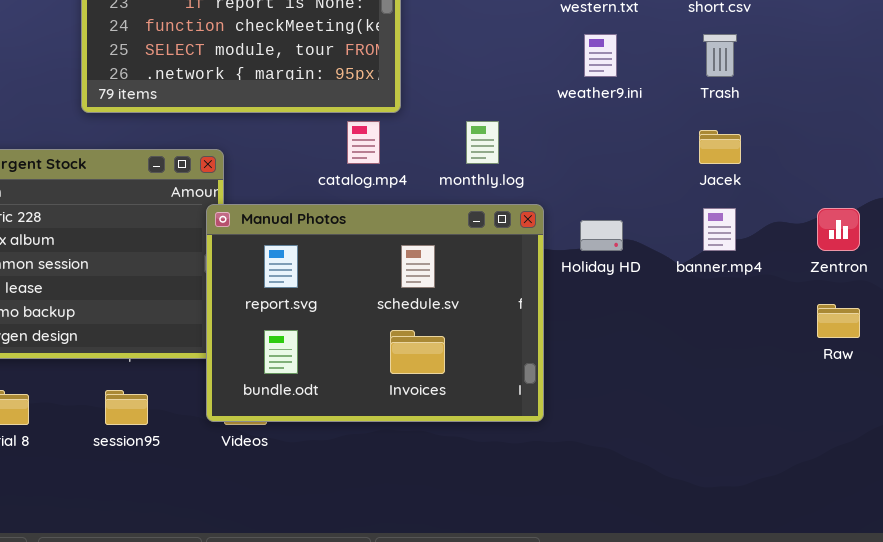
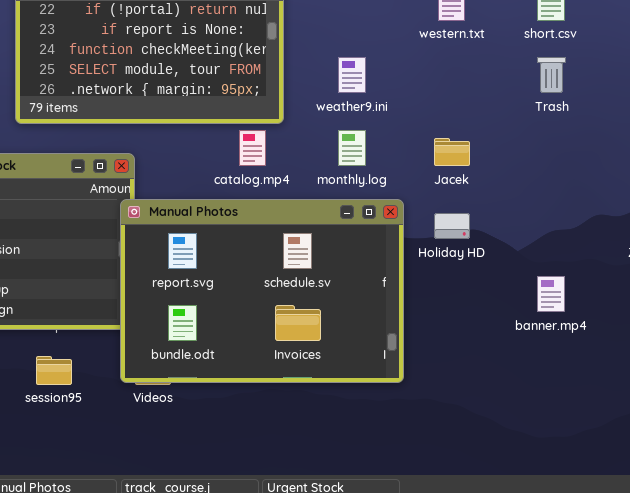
weather9.ini: [584,34,617,77] -> [338,57,366,93], moved
Jacek: [699,130,741,164] -> [434,138,470,166], moved
banner.mp4: [703,208,736,251] -> [537,276,565,312], moved

